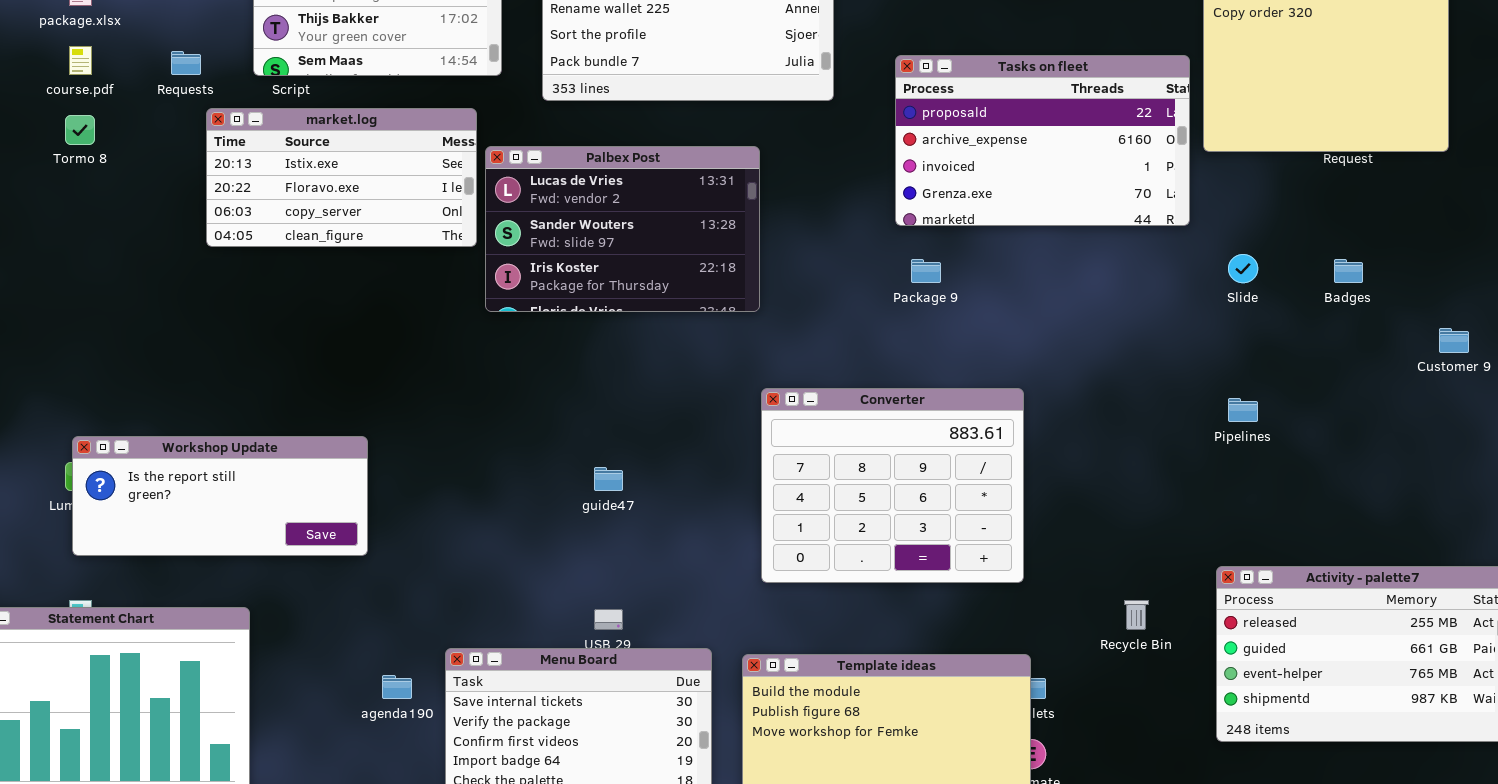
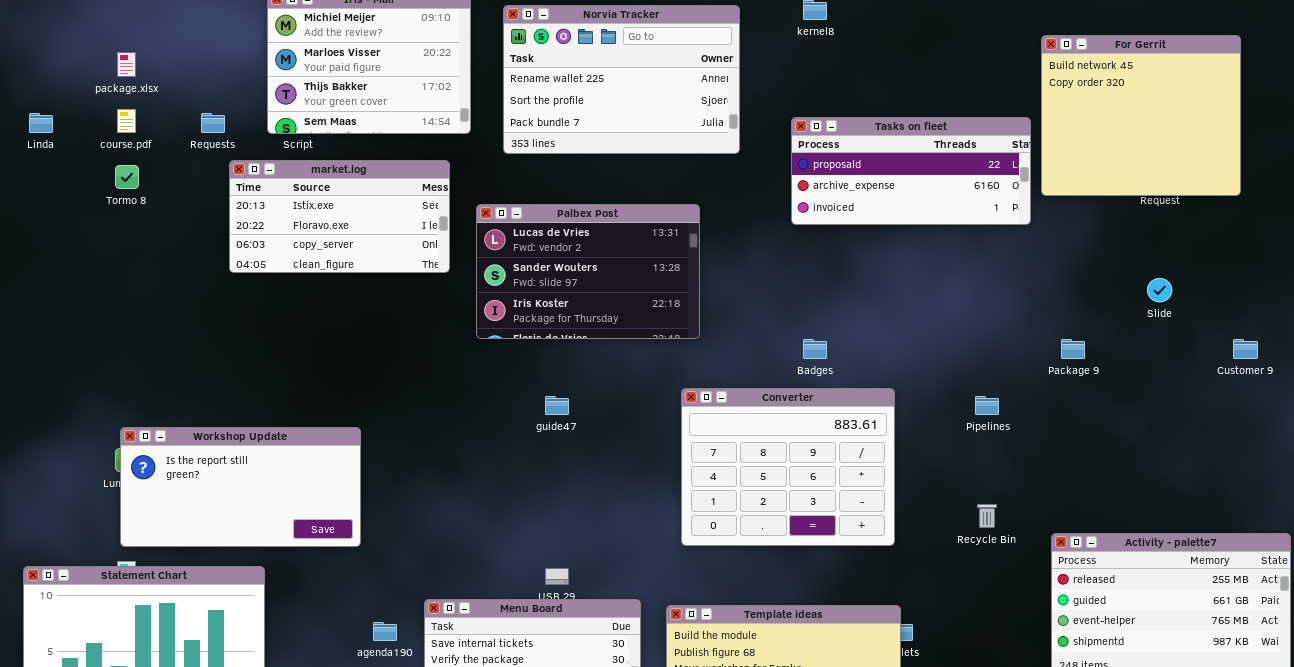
Tasks on fleet: [895,55,1190,226] -> [791,117,1031,225], resized
Palbex Post: [485,146,760,312] -> [476,204,700,339], moved
Slide: [1228,254,1258,283] -> [1147,278,1172,302], moved
Package 9: [911,259,941,283] -> [1061,339,1085,359], moved
Badges: [1334,259,1363,283] -> [803,339,827,359], moved
Pipelines: [1228,398,1258,422] -> [975,396,999,415], moved
Workshop Update: [72,436,368,556] -> [120,427,361,547], resized
guide47: [594,467,623,491] -> [545,396,569,415], moved
Recycle Bin: [1124,600,1149,630] -> [977,504,997,528], moved

